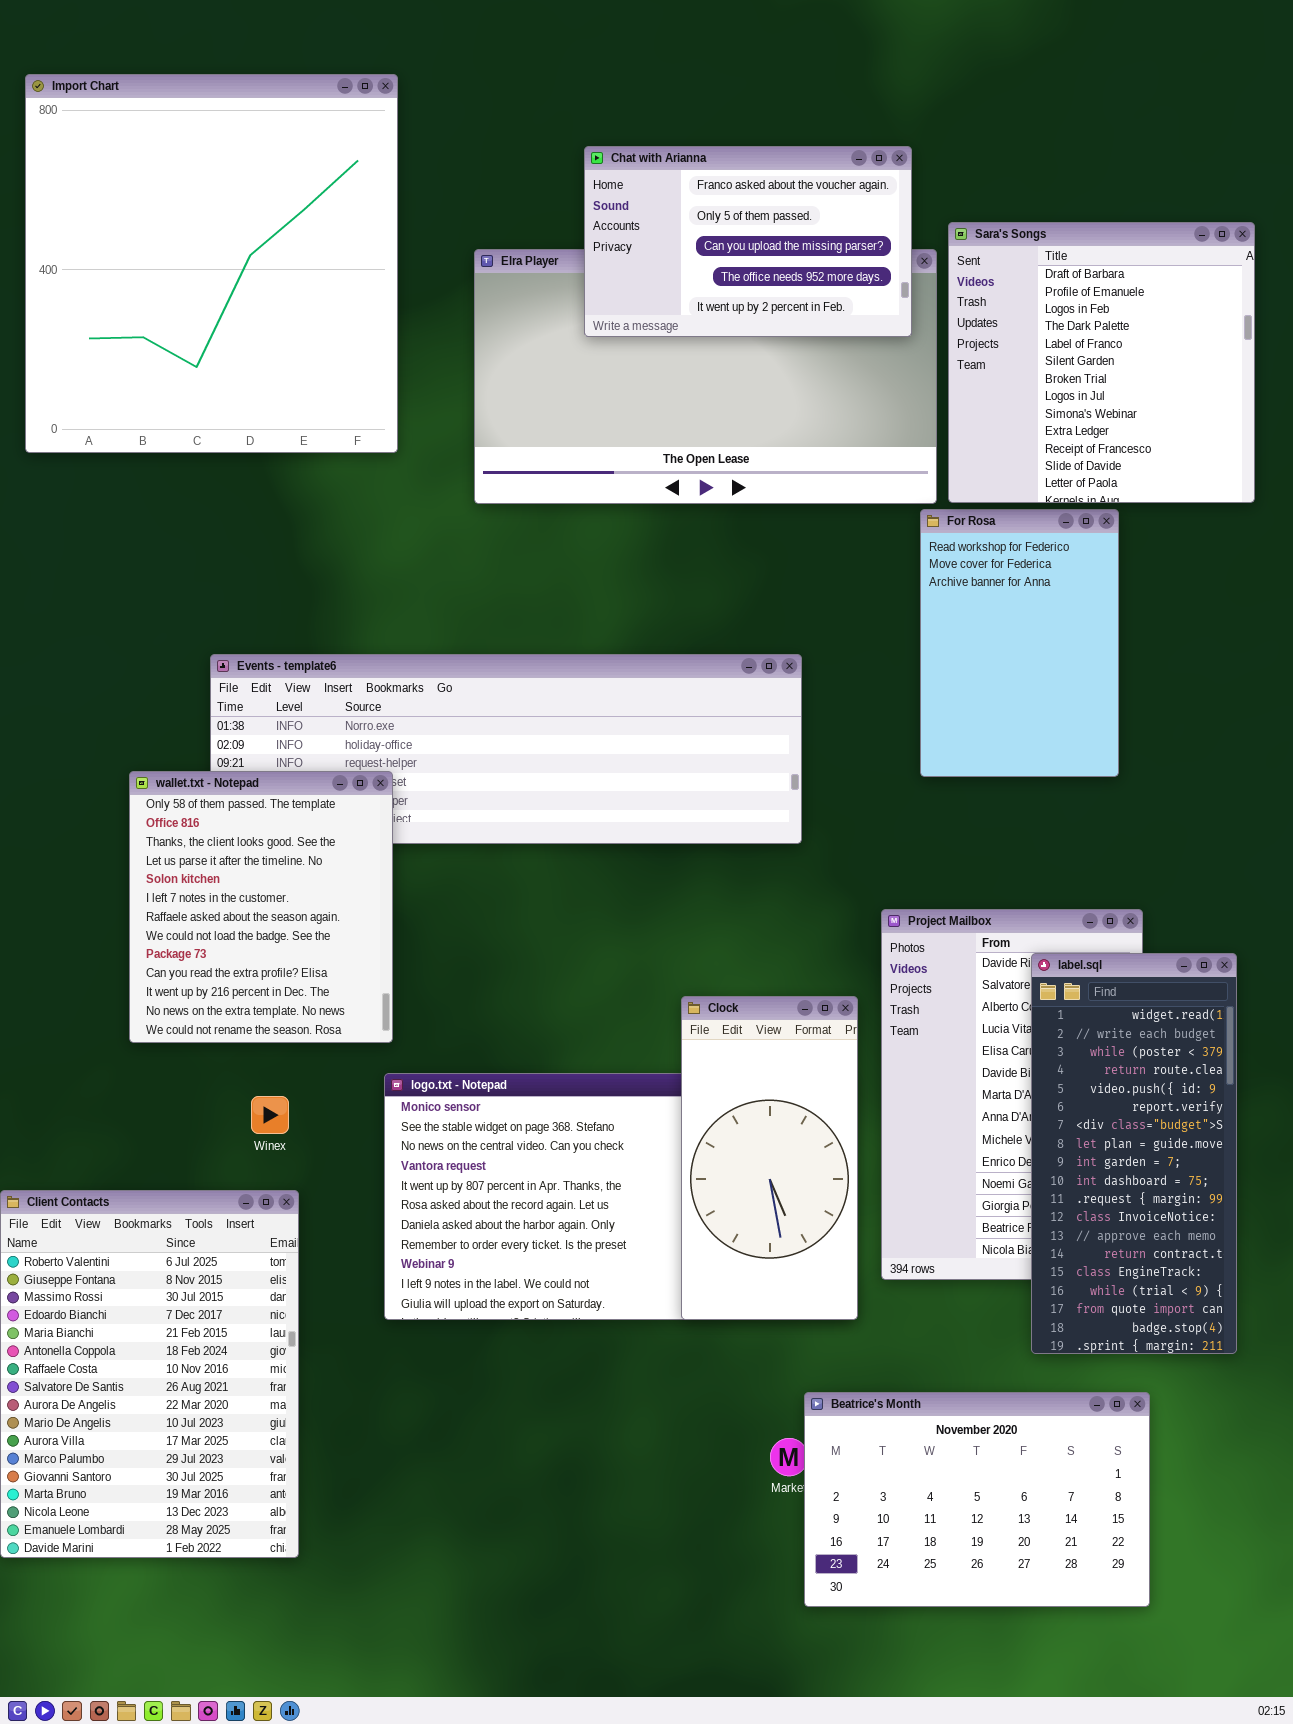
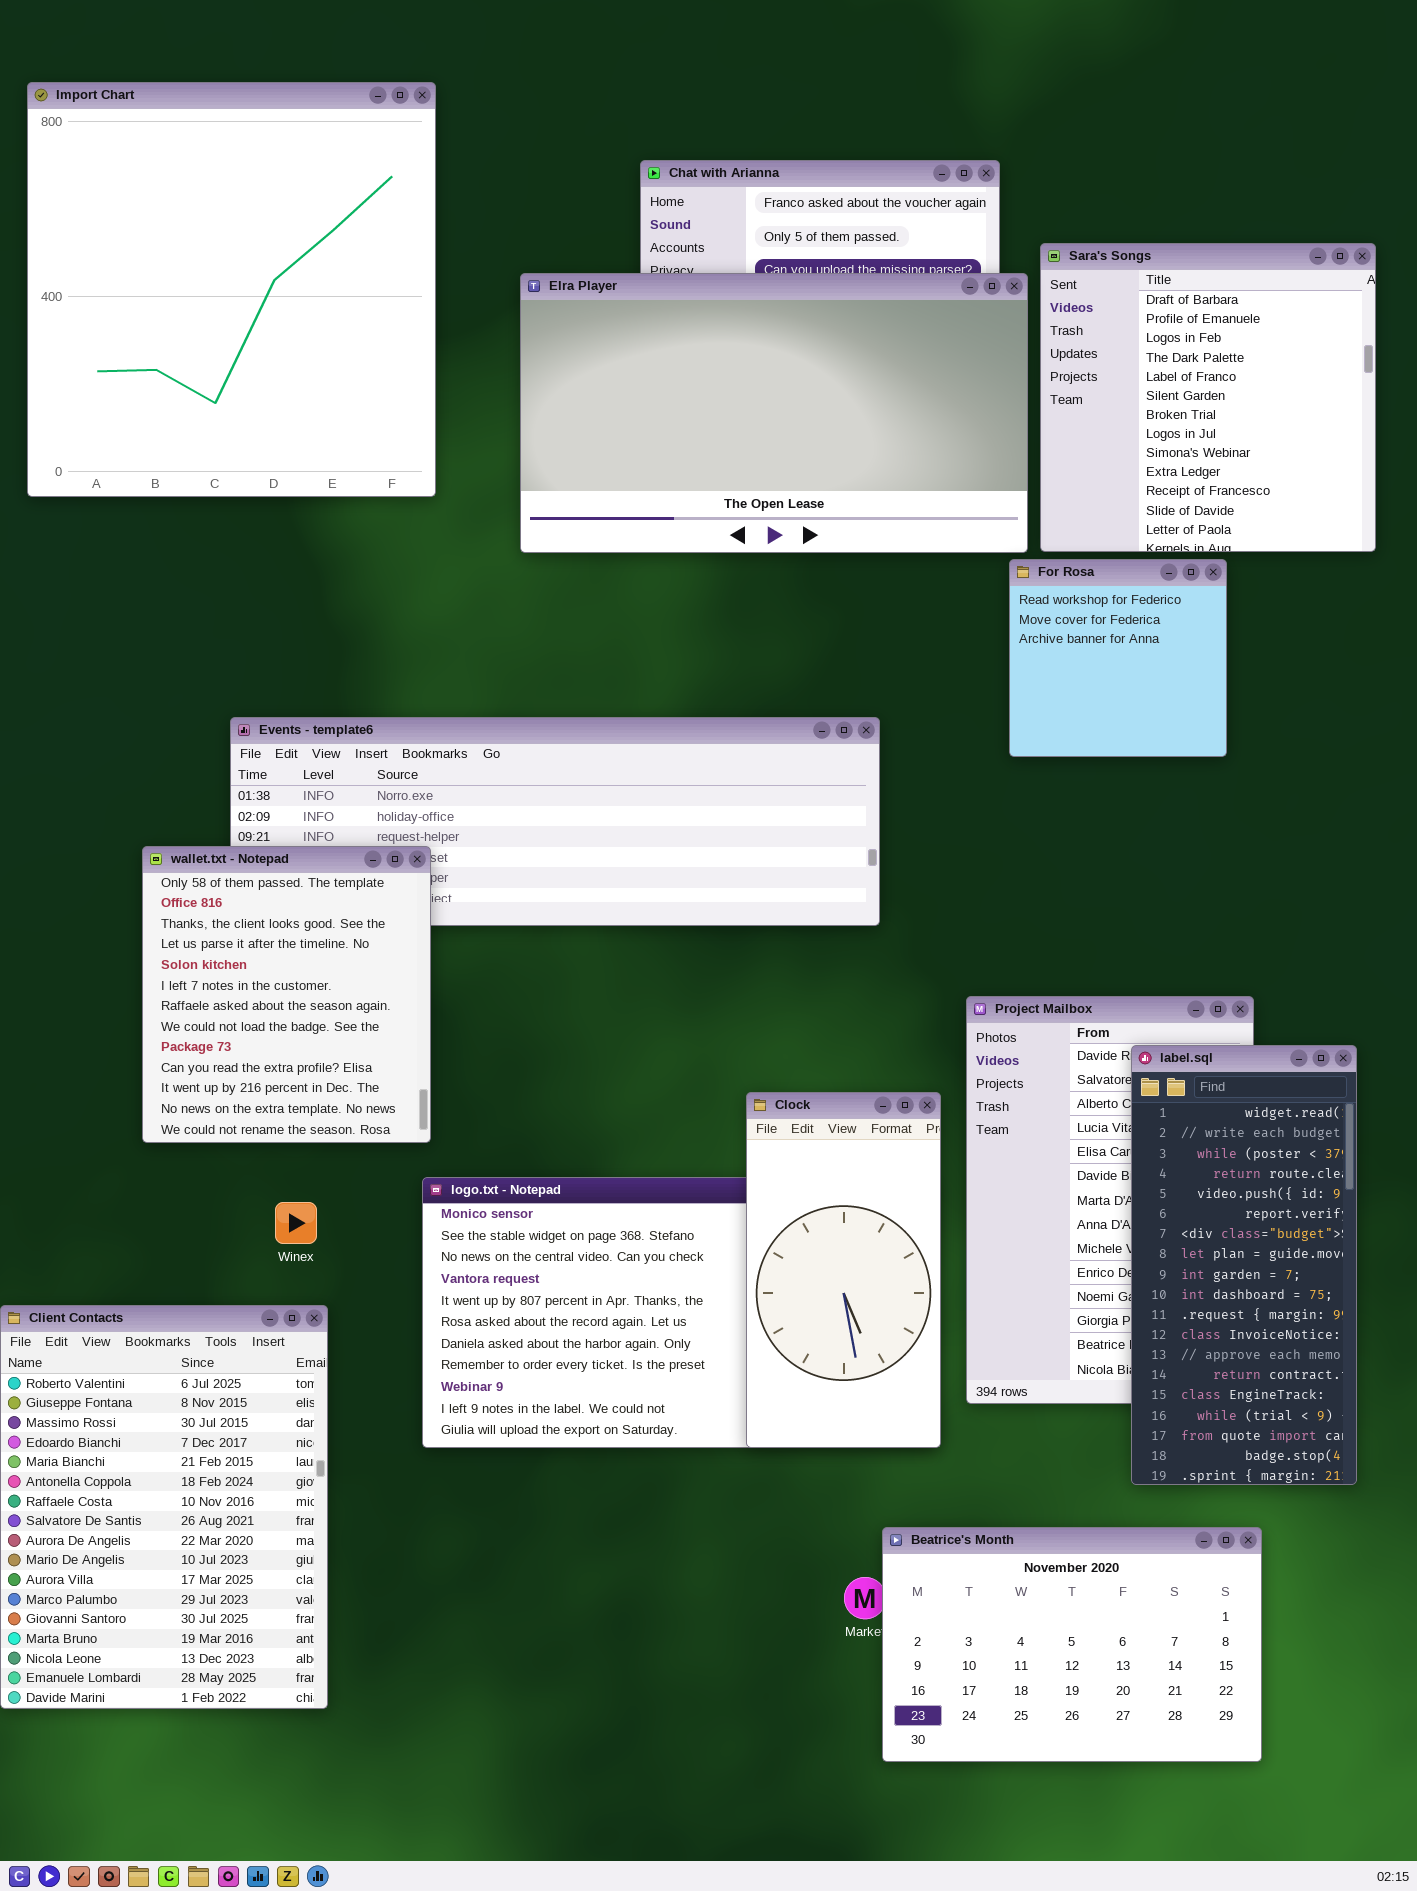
Elra Player: [474,249,937,504] -> [520,273,1028,553], raised
For Rosa: [920,509,1119,777] -> [1009,559,1227,757], resized

